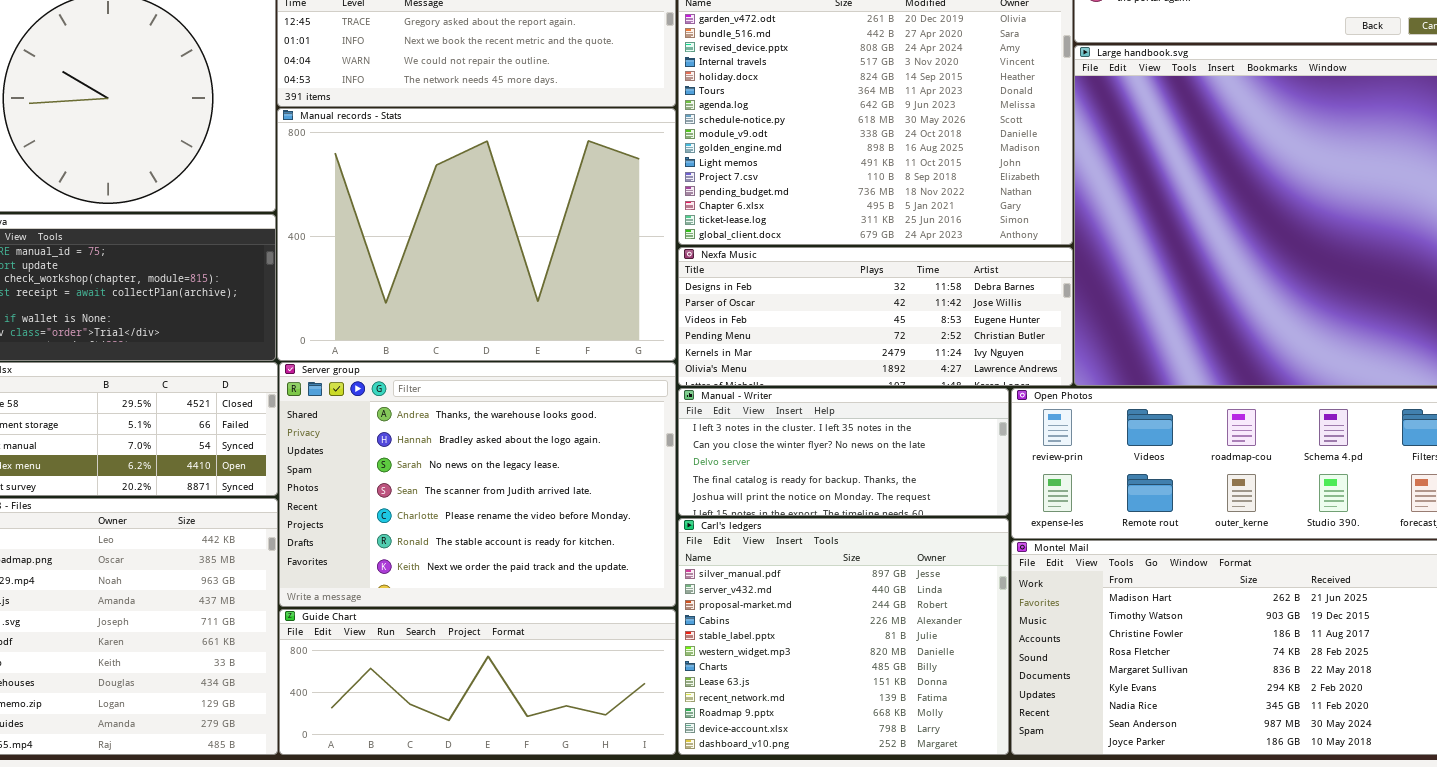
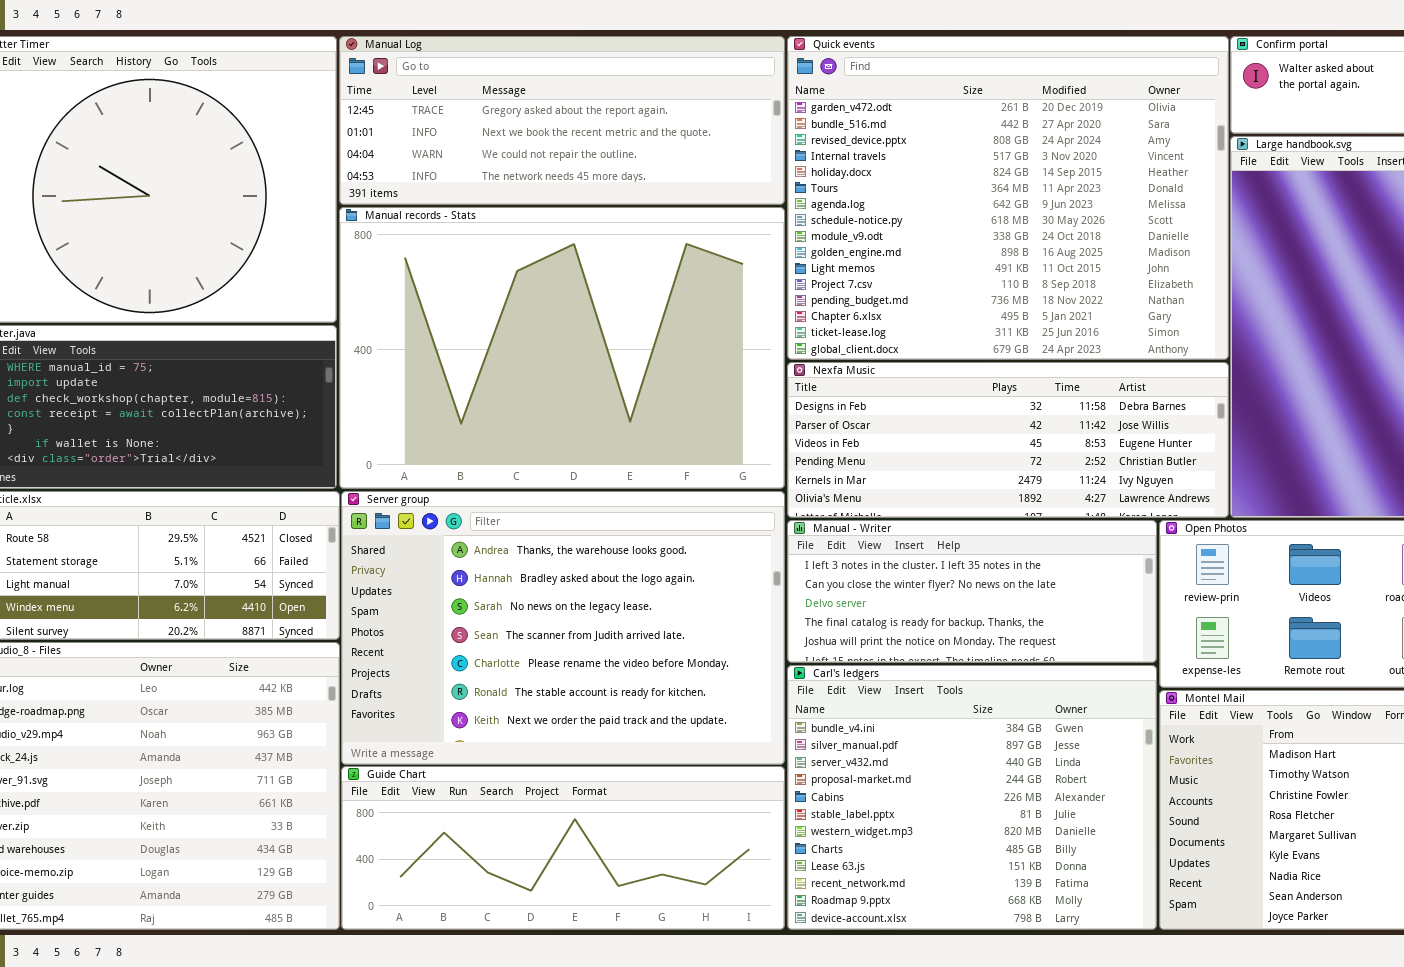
Carl's ledgers: [678,518,1009,755] -> [787,665,1157,930], scrolled up 1 row

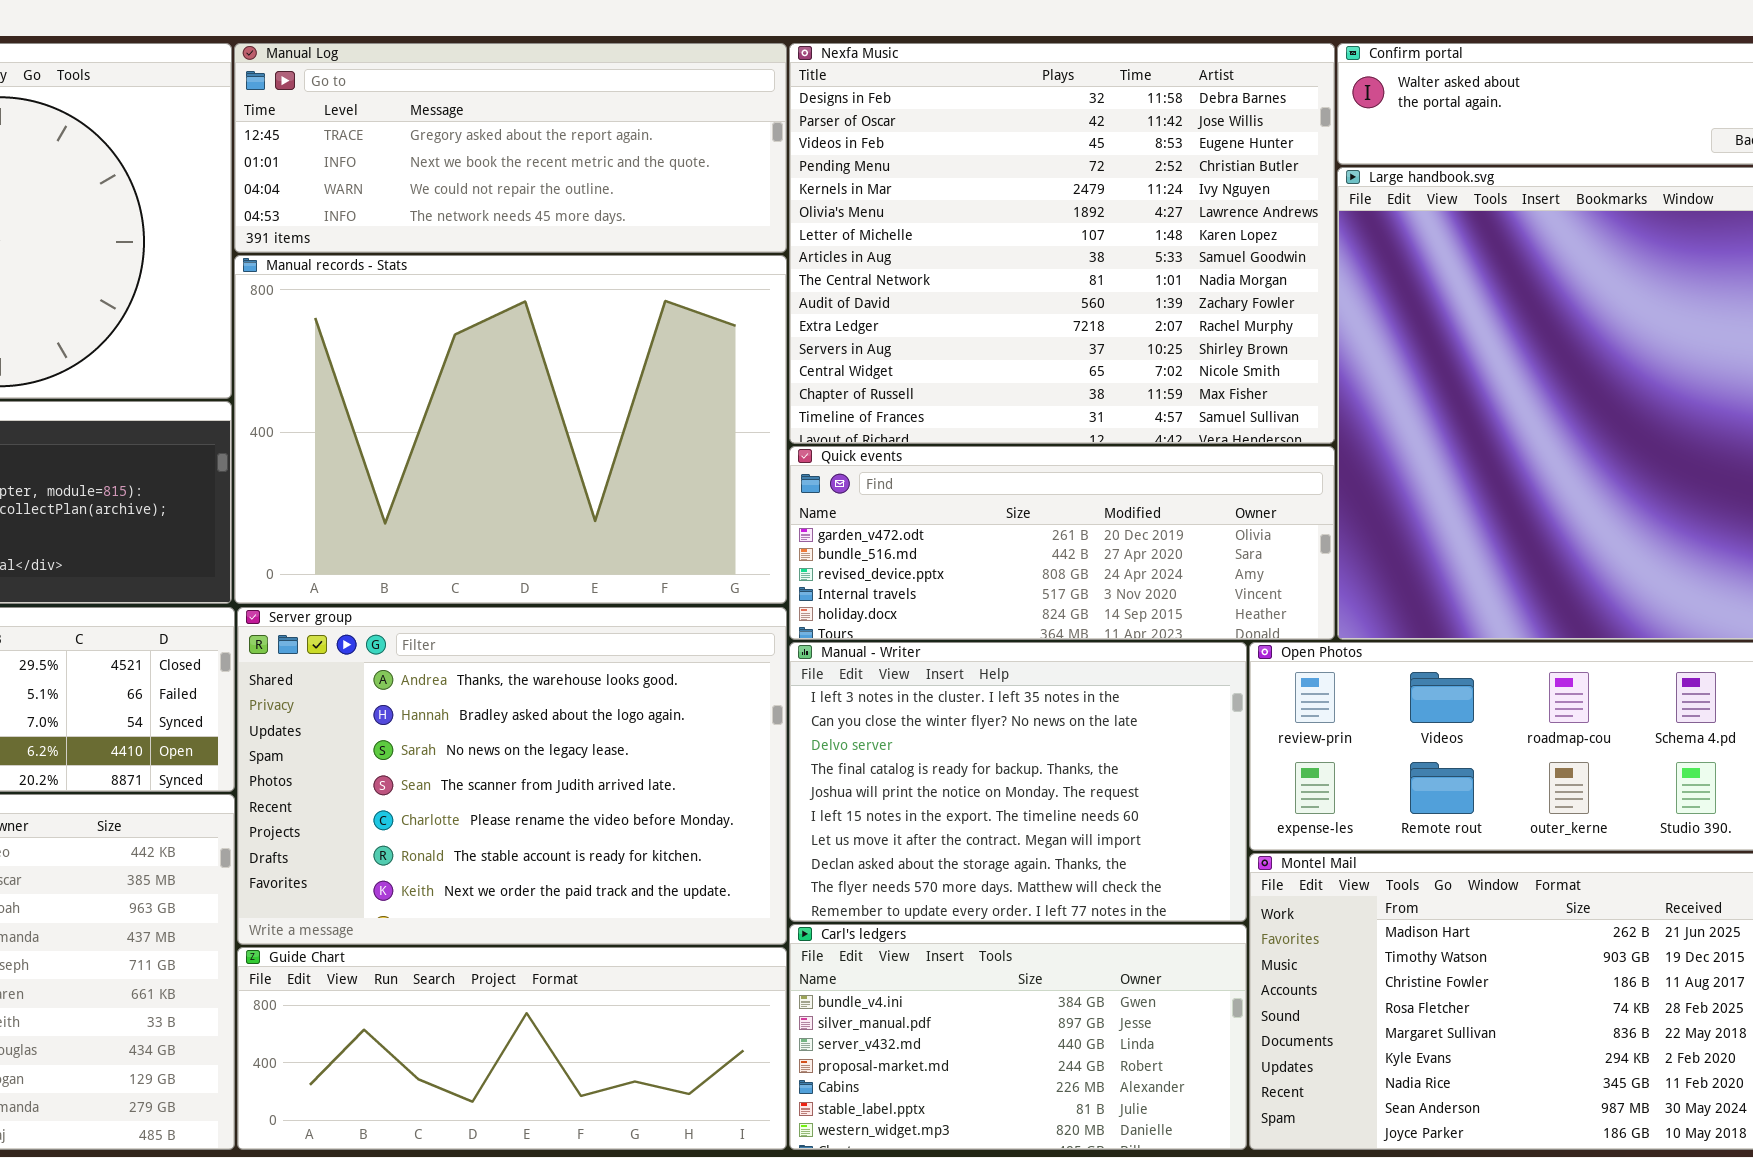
Quick events: [787,36,1229,360] -> [789,446,1335,640], moved, resized
Nexfa Music: [787,362,1229,518] -> [789,43,1335,444], moved, resized
Manual - Writer: [787,520,1157,663] -> [789,642,1247,922], resized
Carl's ledgers: [787,665,1157,930] -> [789,924,1247,1150], resized

